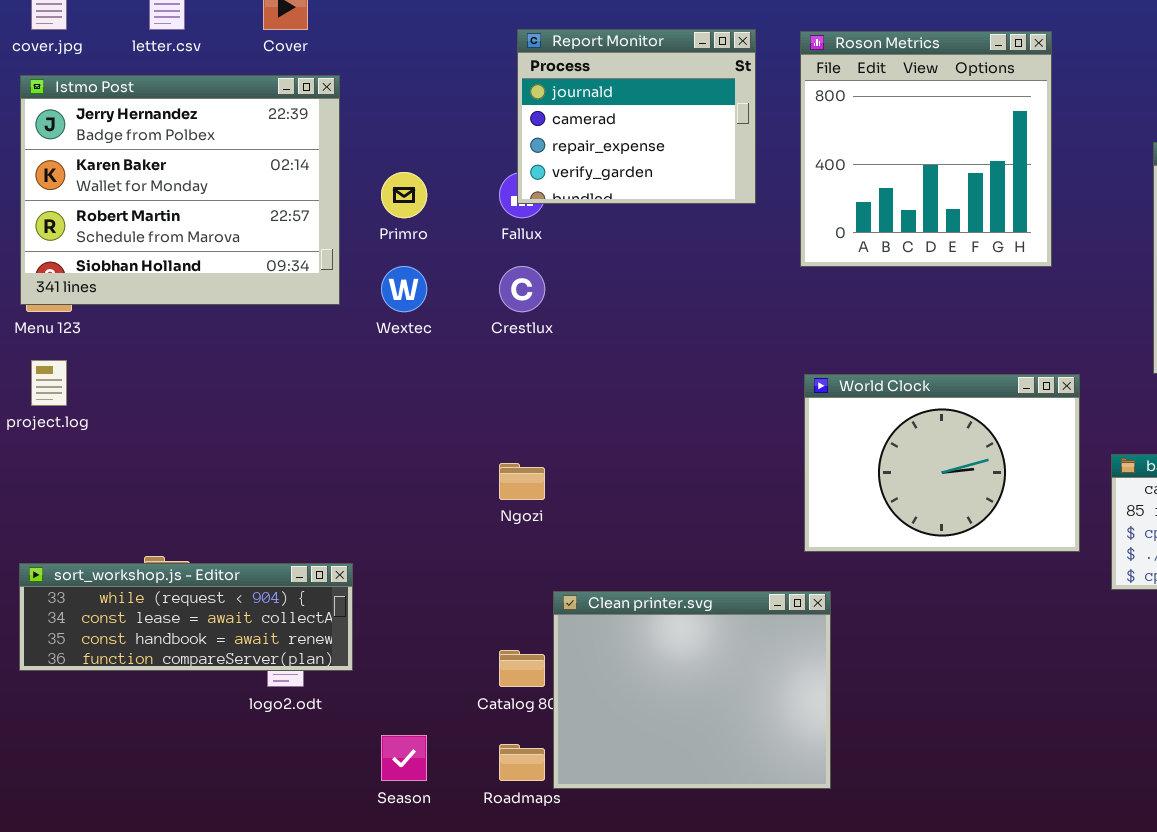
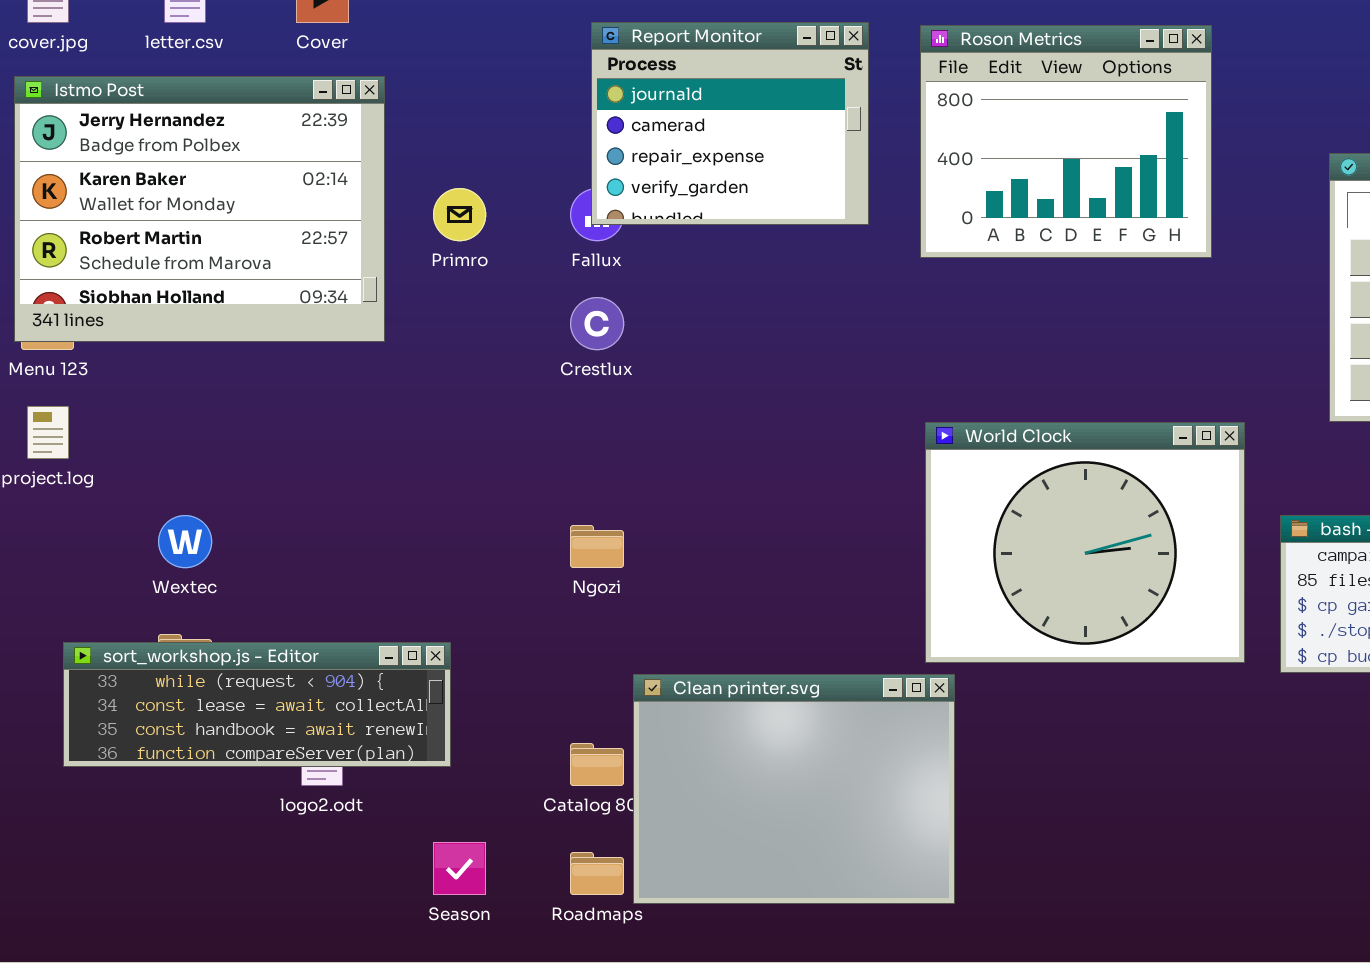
Roson Metrics: [800,31,1052,267] -> [920,25,1212,258], resized
Wextec: [381,266,427,312] -> [158,515,212,568], moved
World Clock: [804,374,1080,552] -> [925,422,1245,663], resized
sort_workshop.js - Editor: [19,563,353,671] -> [63,642,451,767], moved

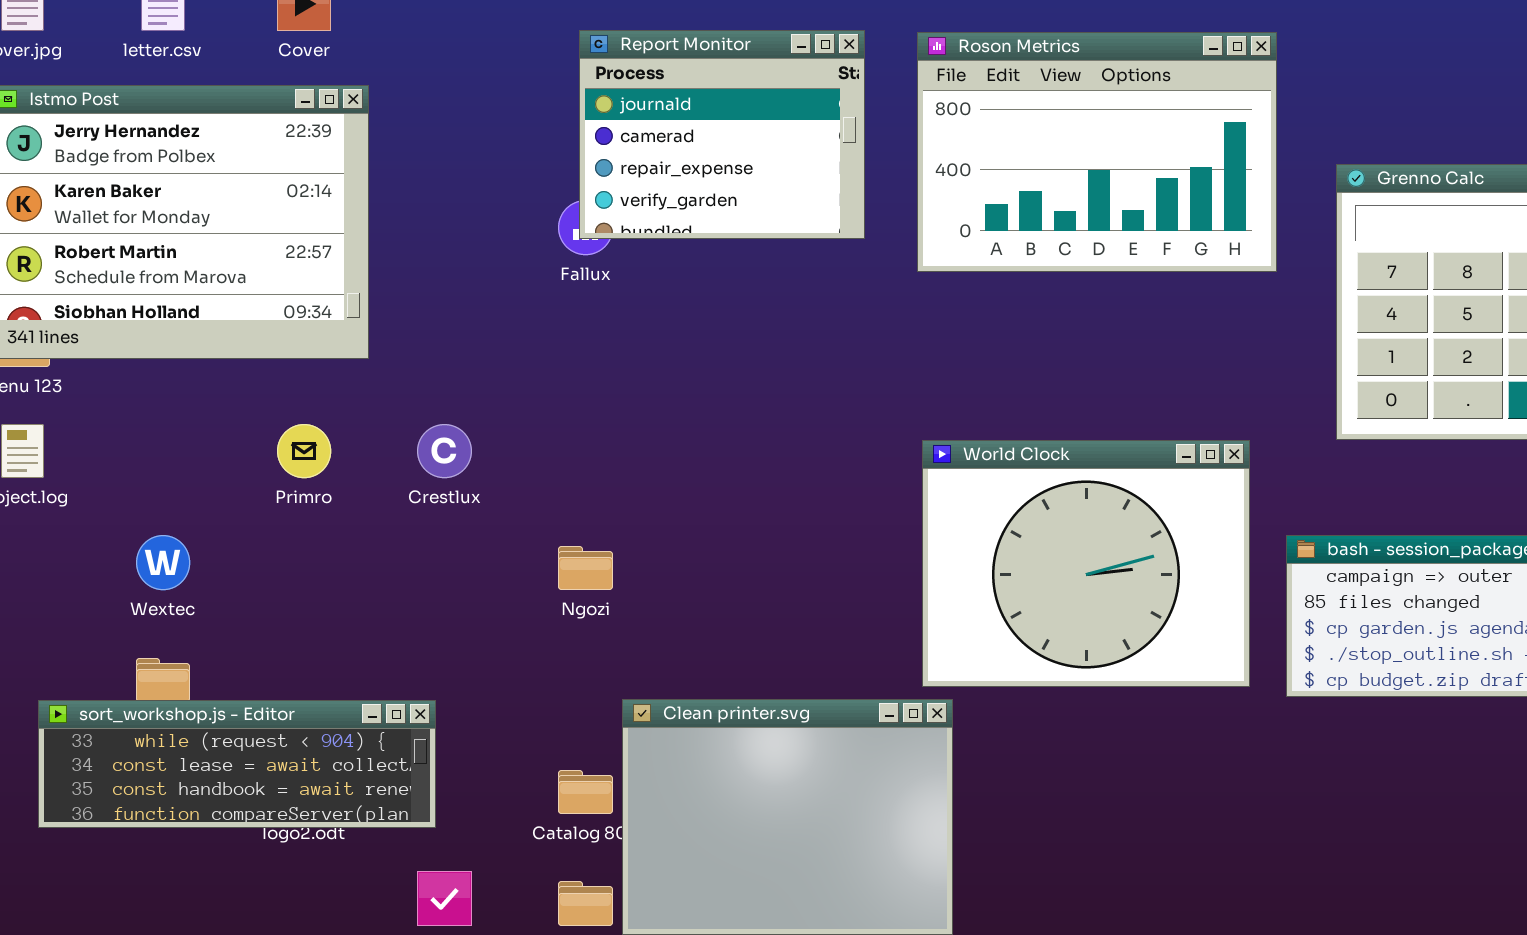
Roson Metrics: [920,25,1212,258] -> [917,32,1277,272], resized
Primro: [433,188,486,241] -> [277,424,331,478], moved
Crestlux: [570,297,624,350] -> [417,424,472,478], moved
sort_workshop.js - Editor: [63,642,451,767] -> [38,700,436,828], moved

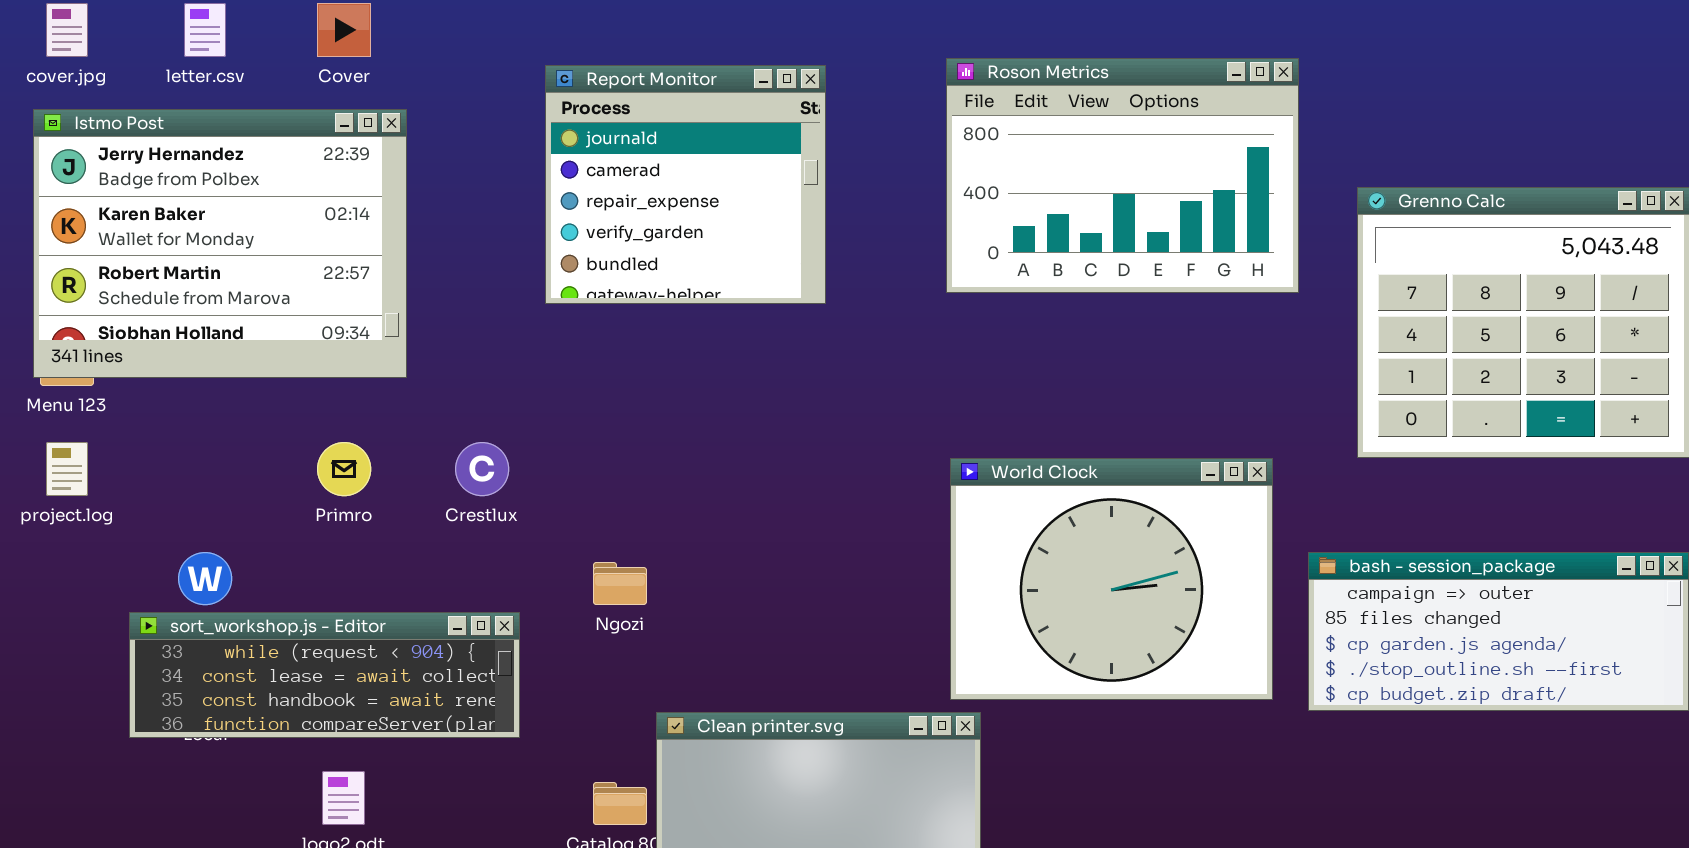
Report Monitor: [579,30,865,239] -> [545,65,826,304], moved, resized
sort_workshop.js - Editor: [38,700,436,828] -> [129,612,520,738], moved

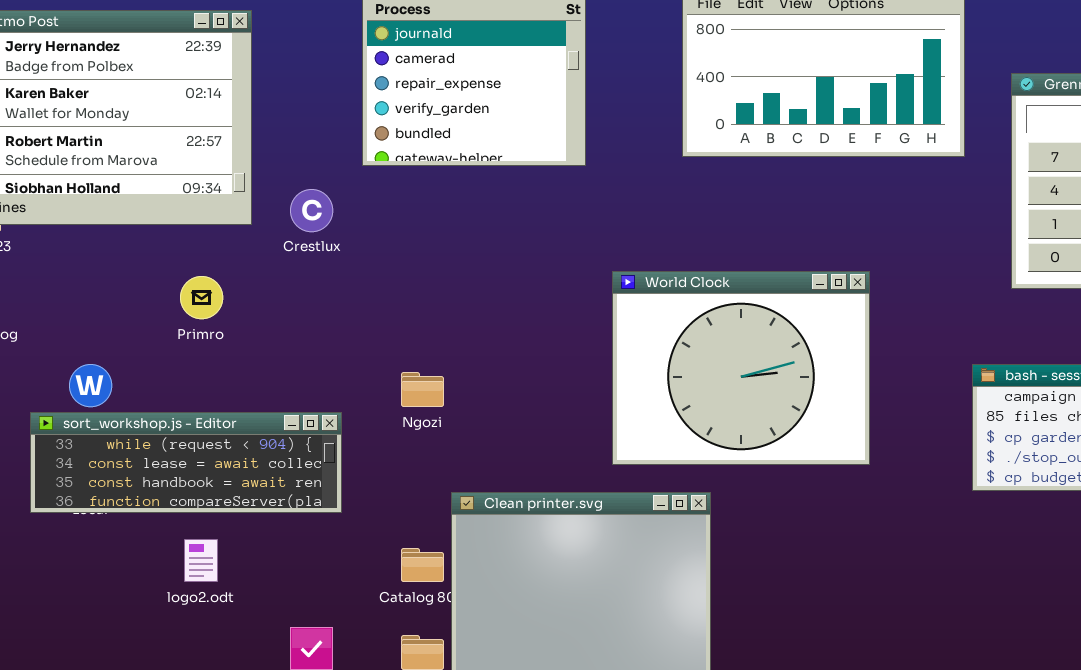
Crestlux: [455,442,509,496] -> [290,189,333,232], moved
World Clock: [950,458,1273,700] -> [612,271,870,465], moved

